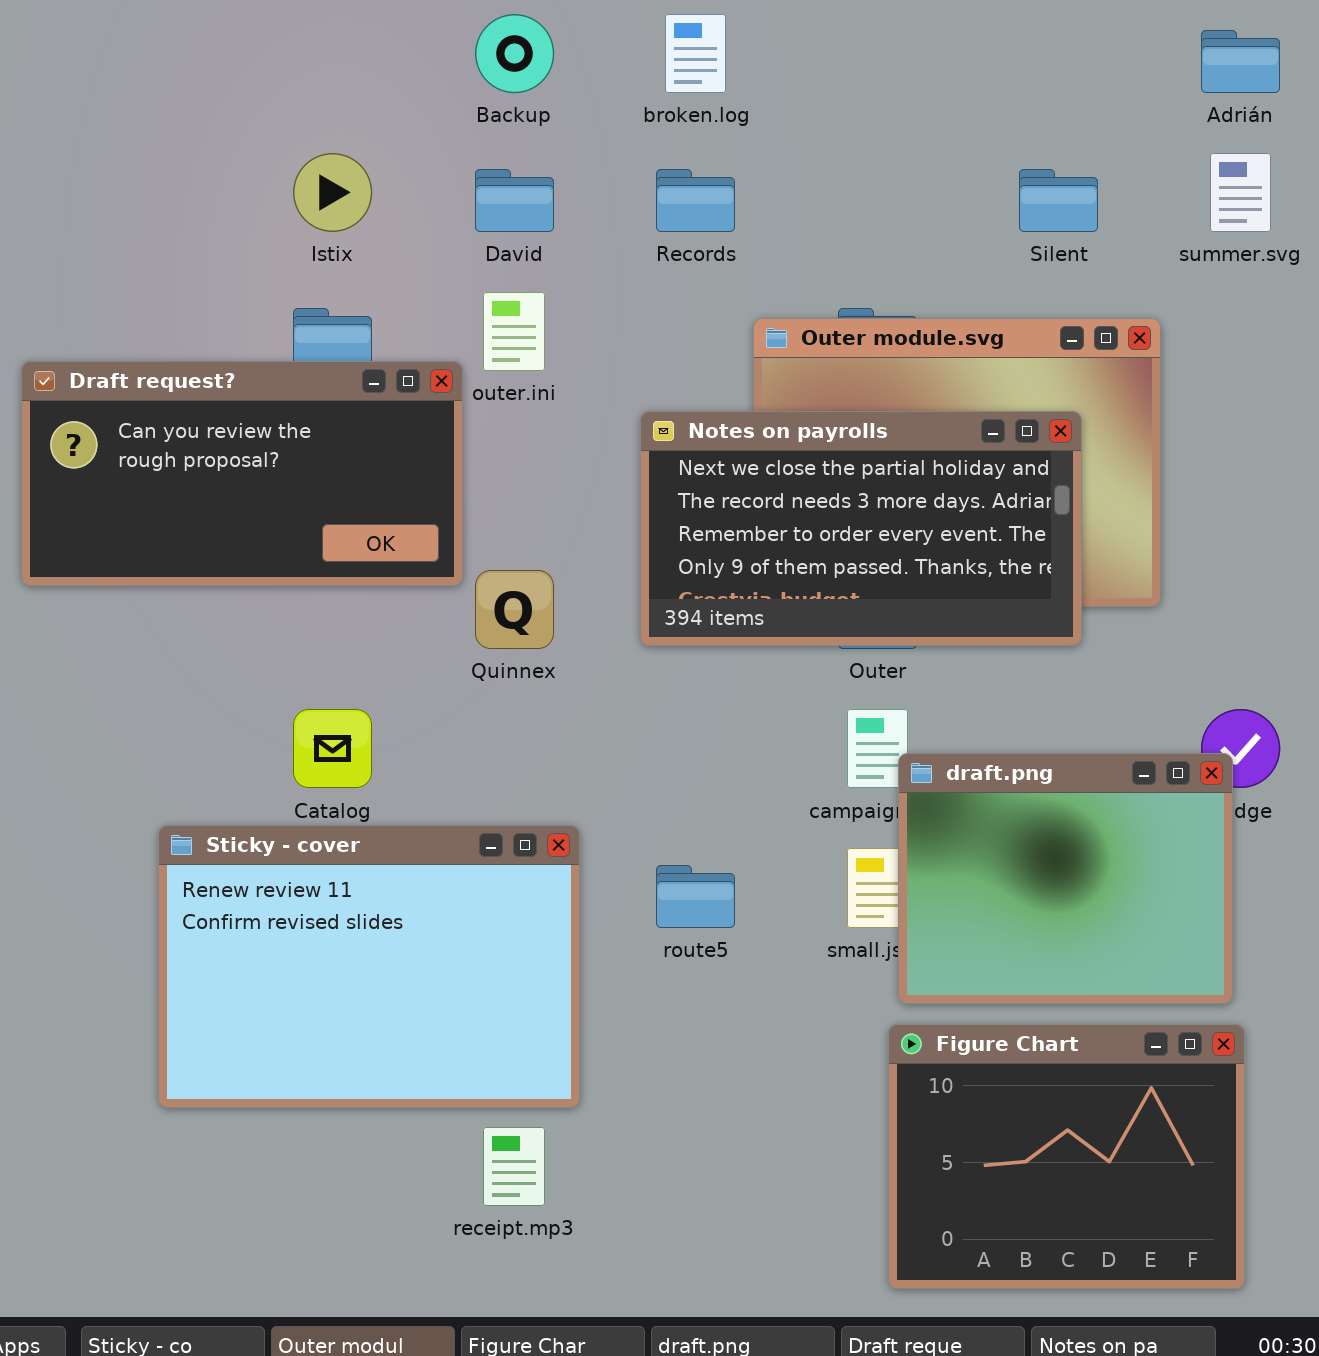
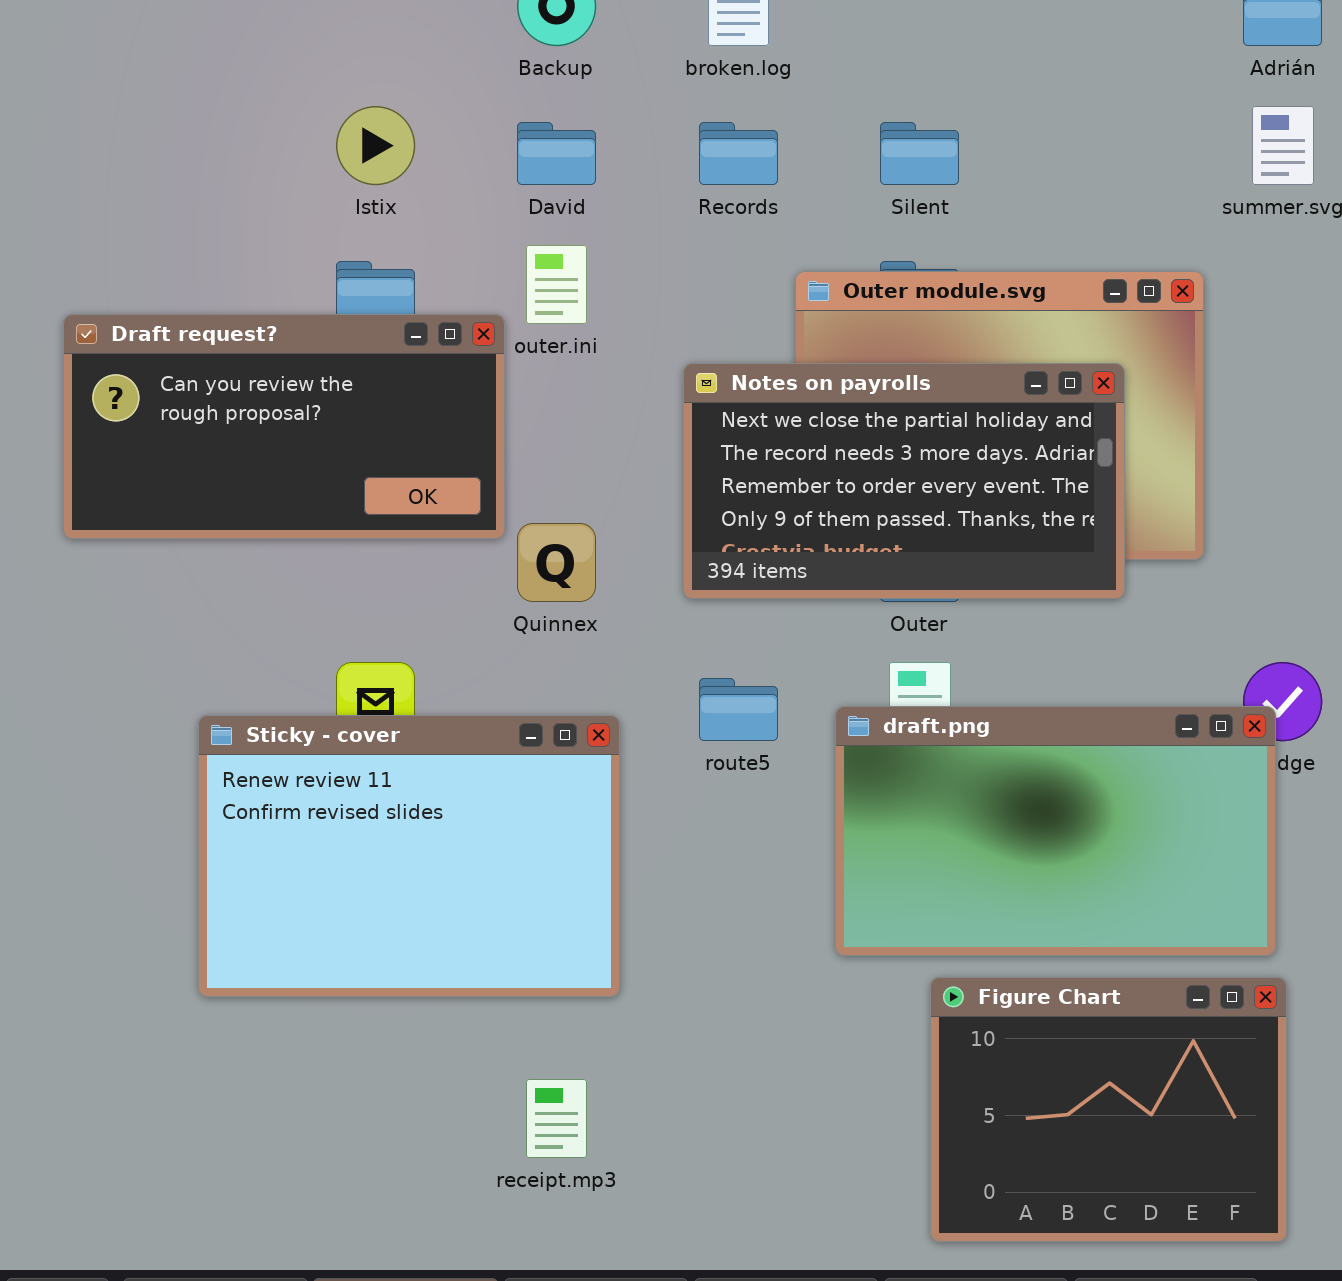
Silent: [1019,169,1098,232] -> [880,122,959,185], moved
draft.png: [898,753,1233,1004] -> [835,706,1276,956], resized
Sticky - cover: [158,825,580,1108] -> [198,715,620,997], moved
route5: [656,865,735,928] -> [699,678,778,741], moved

